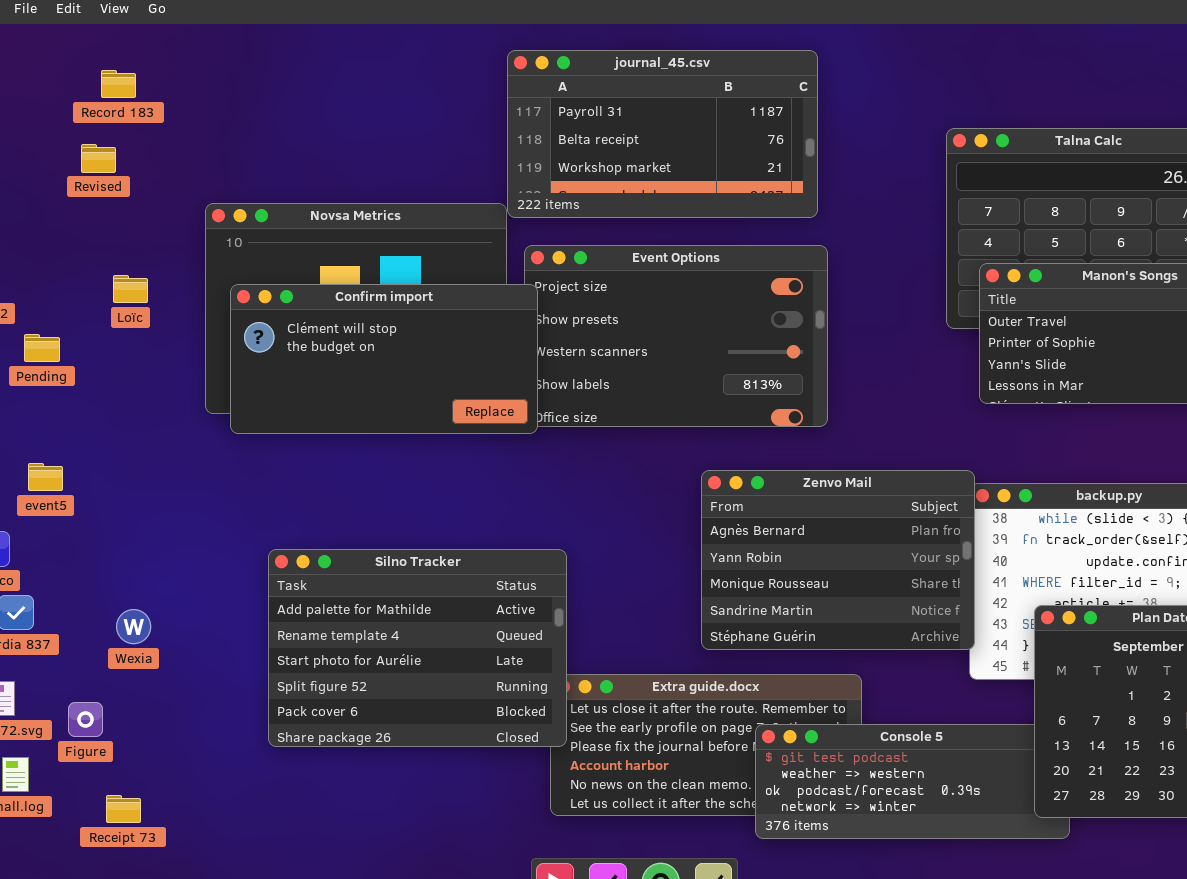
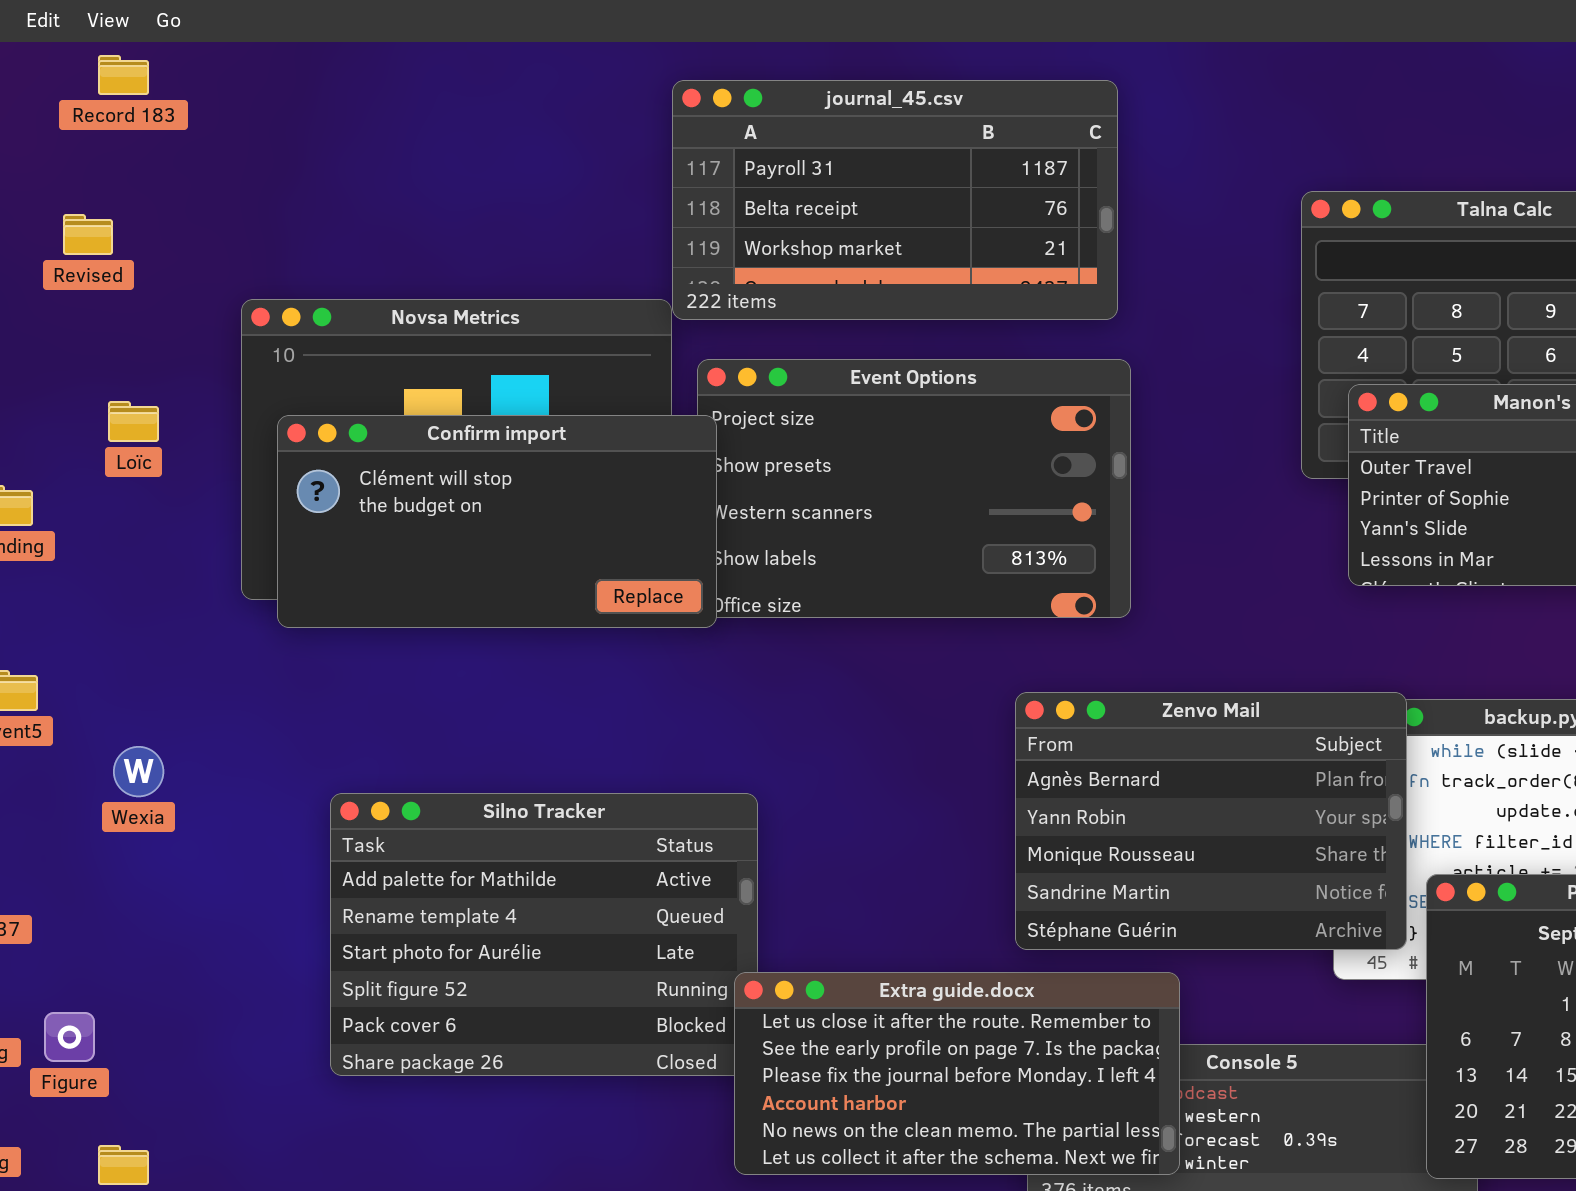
Record 183: [101,70,136,98] -> [98,55,149,95], moved
Zenvo Mail: [701,470,975,650] -> [1015,692,1407,950], moved
Wexia: [116,609,151,644] -> [113,746,164,797], moved
Extra guide.docx: [550,674,862,816] -> [734,972,1180,1175], raised

